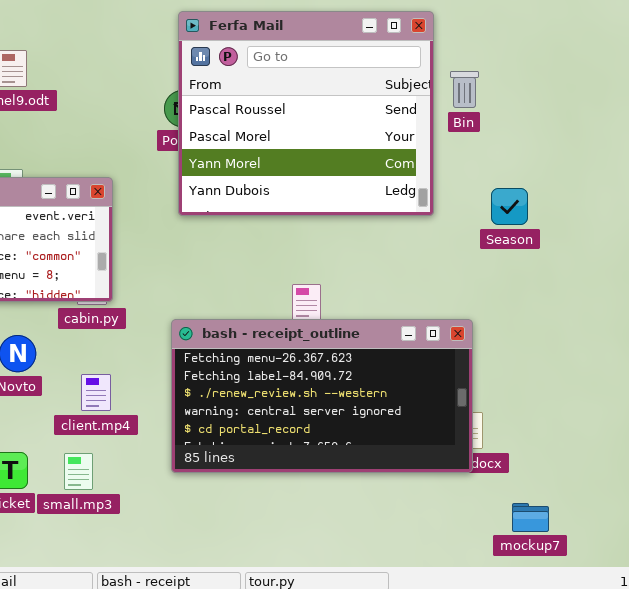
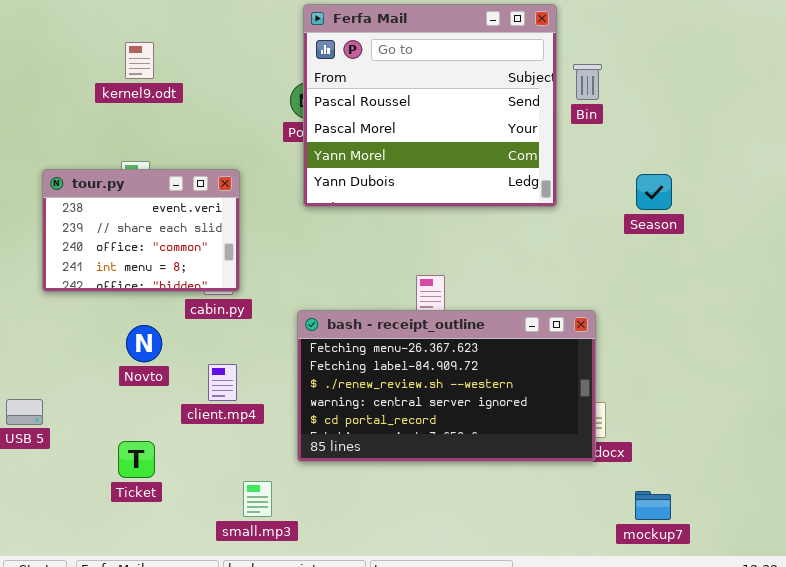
Season: [491,188,528,225] -> [636,174,672,210], moved
small.mp3: [64,453,93,490] -> [243,481,272,517], moved

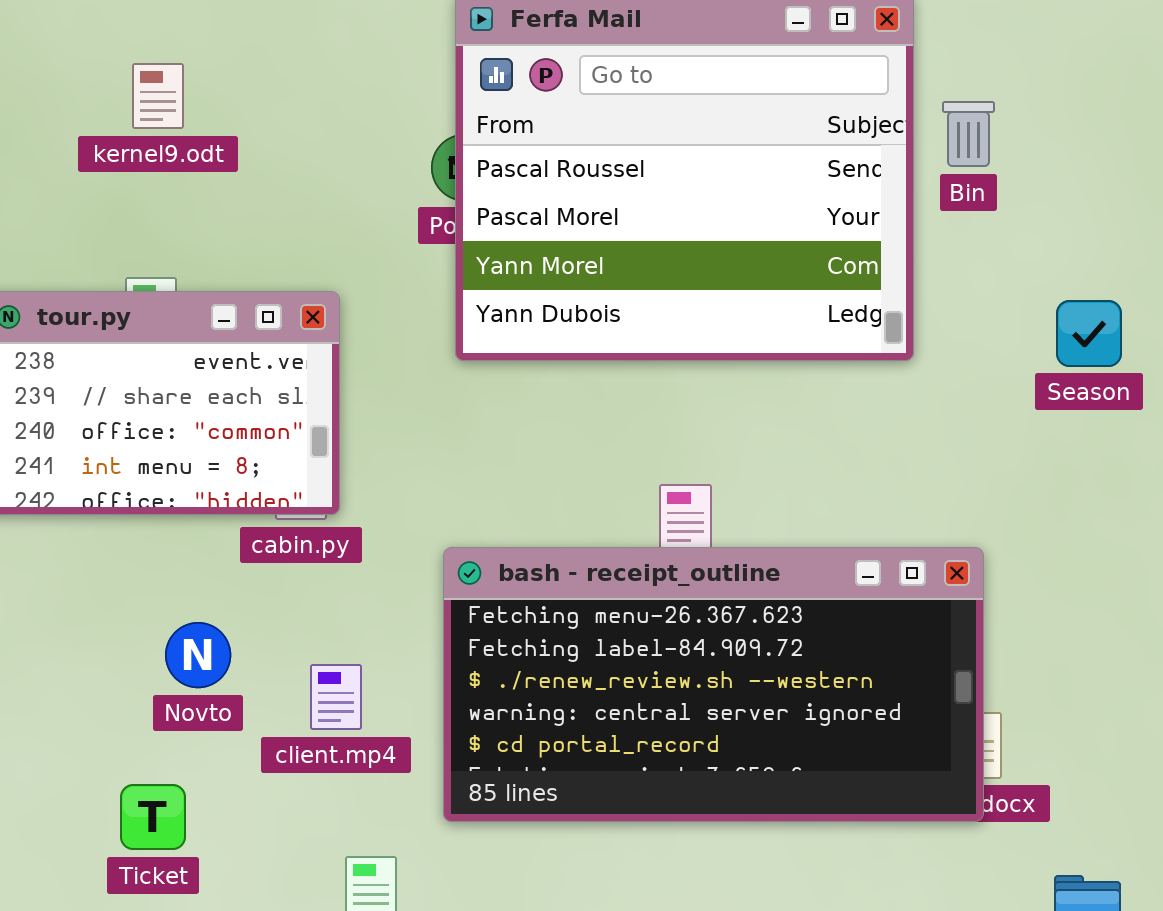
Novto: [126,325,162,362] -> [165,622,231,688], moved
client.mp4: [208,364,237,401] -> [310,664,362,730], moved

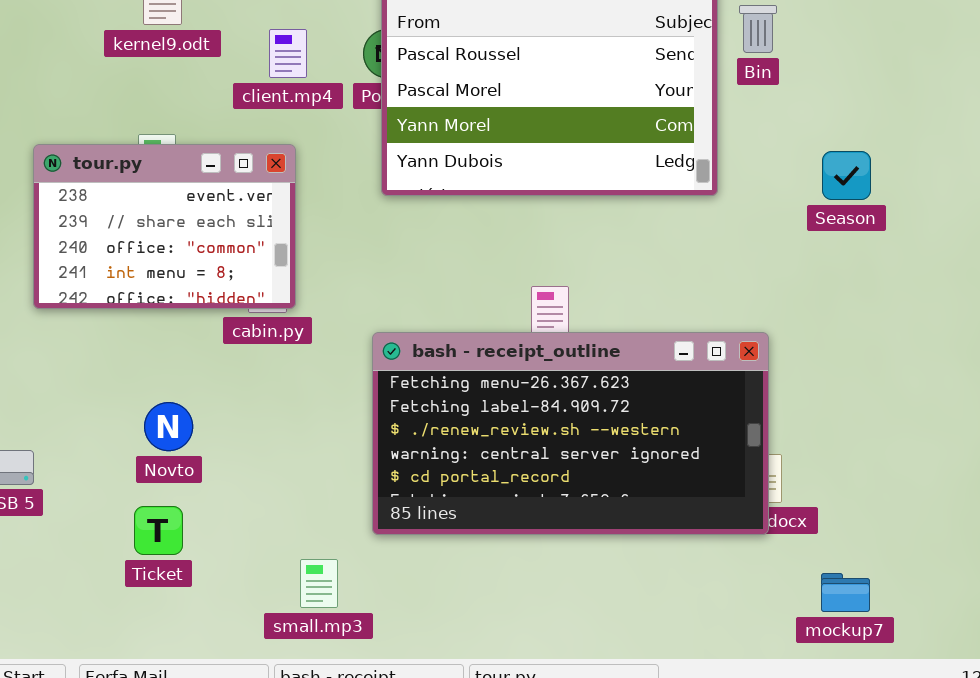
Novto: [165,622,231,688] -> [144,402,193,451], moved
client.mp4: [310,664,362,730] -> [269,29,307,78], moved

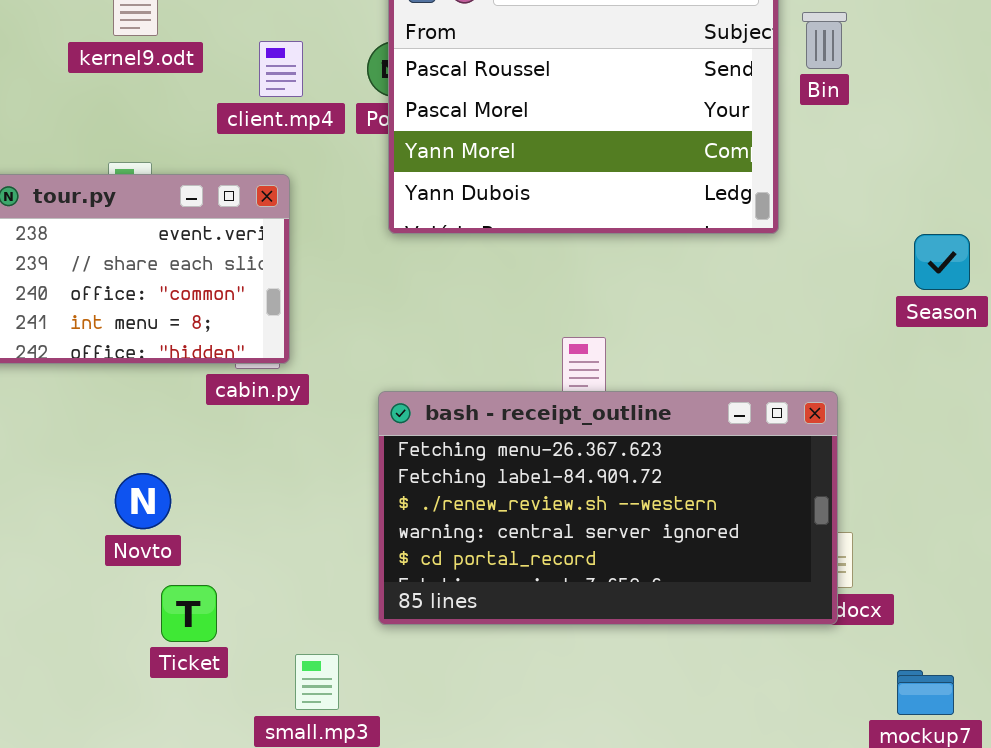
Season: [822,151,871,200] -> [914,234,970,290], moved
Ticket: [134,506,183,555] -> [161,585,217,642], moved

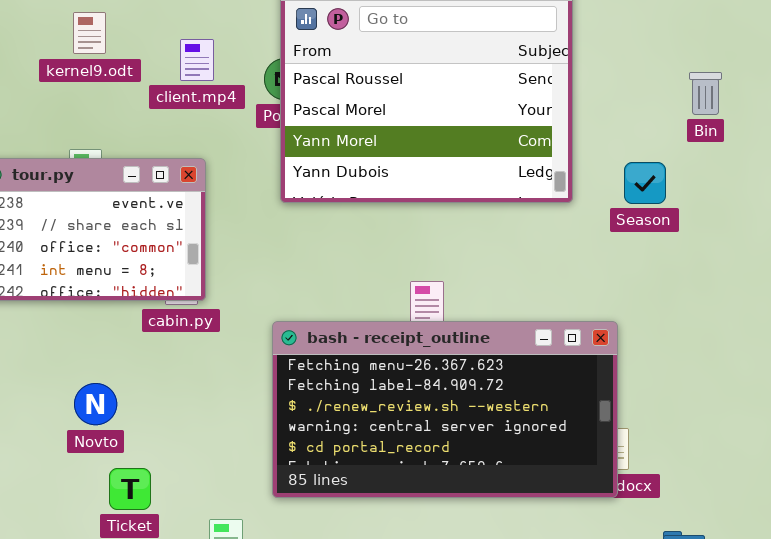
Bin: [802,12,847,69] -> [689,72,722,115], moved
client.mp4: [259,41,303,97] -> [180,39,214,81], moved
Season: [914,234,970,290] -> [624,162,666,204], moved

